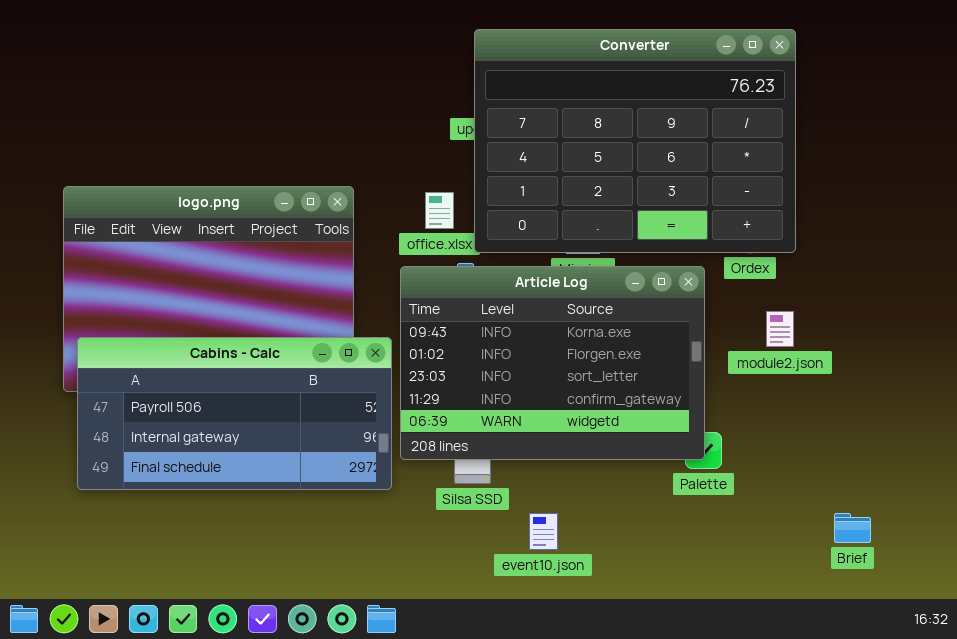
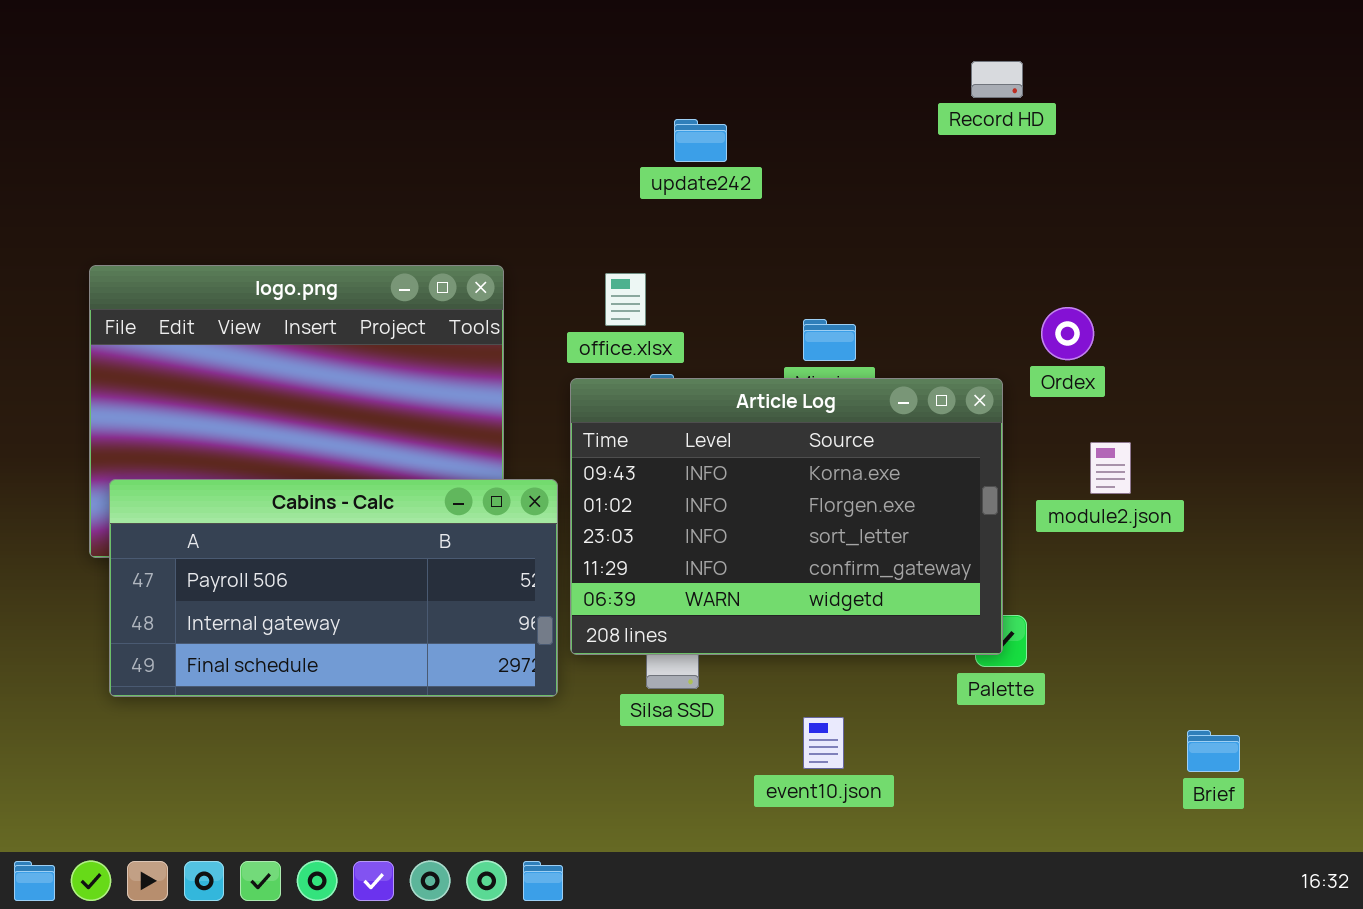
Converter: [474,29,796,253] -> none, closed
event10.json: [529,513,558,550] -> [803,717,844,769], moved

